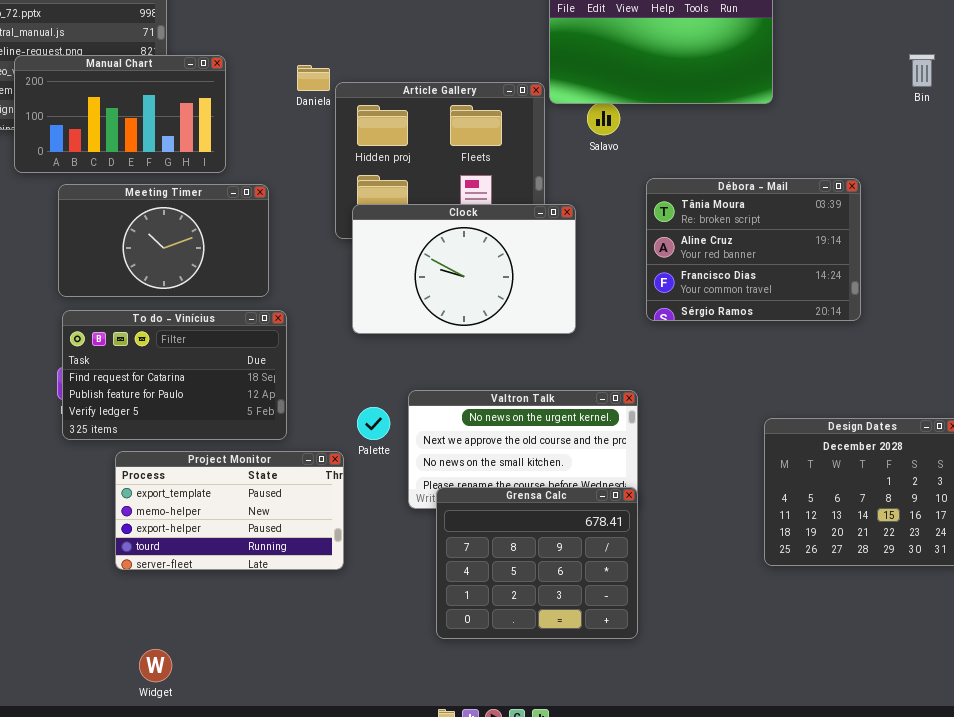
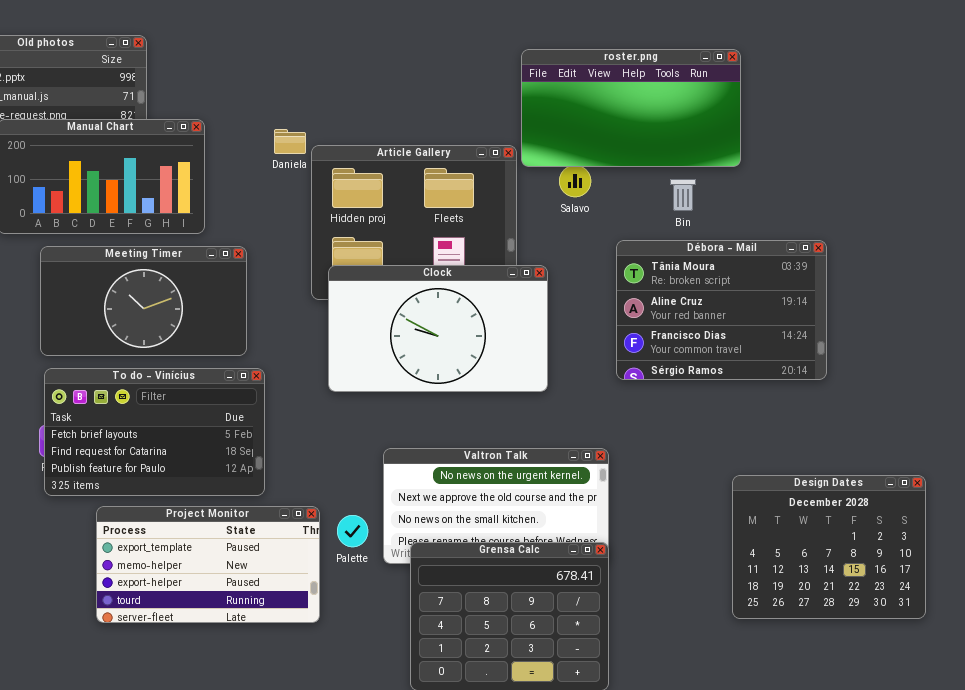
Bin: [909,54,935,87] -> [670,179,696,211], moved
To do - Vinícius: [62,310,287,440] -> [44,368,265,496], scrolled up 1 row
Palette: [357,407,390,440] -> [337,515,368,547], moved

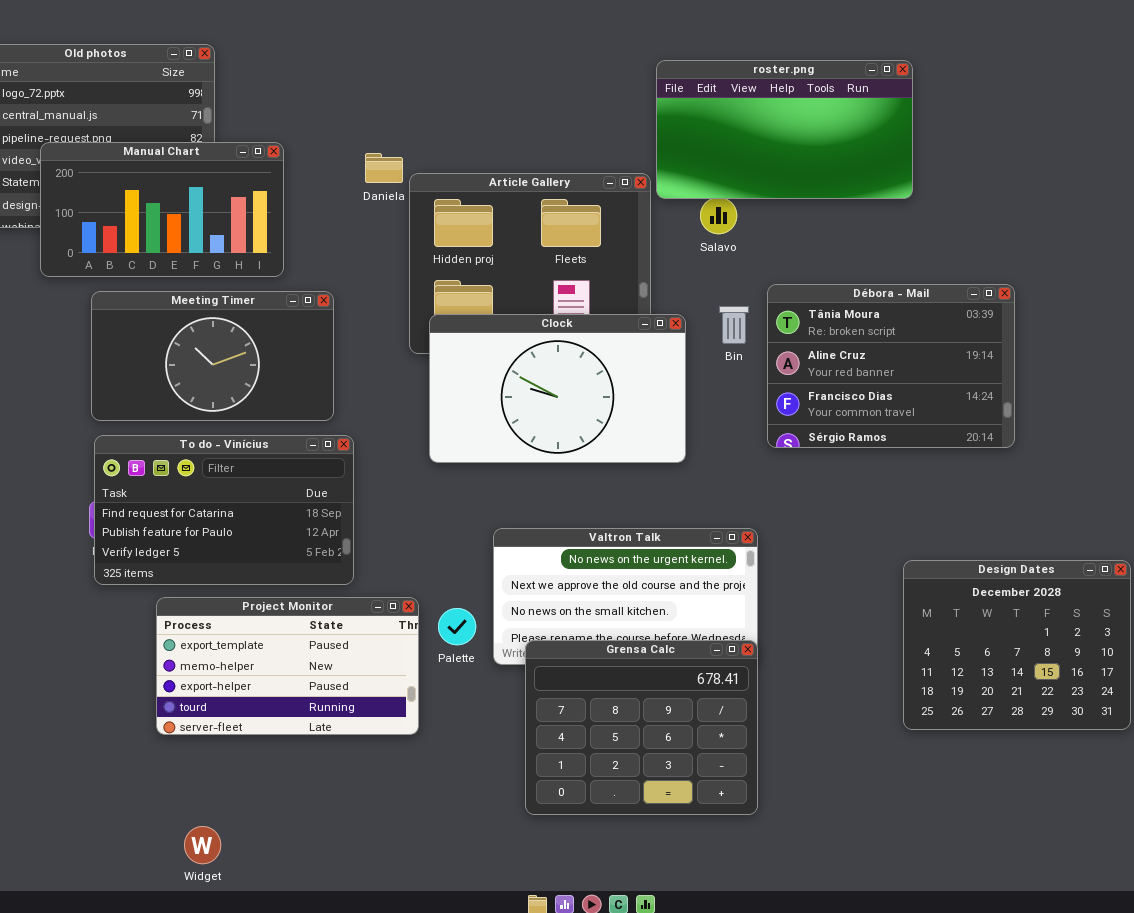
Bin: [670,179,696,211] -> [719,306,749,344], moved
To do - Vinícius: [44,368,265,496] -> [94,435,354,585], scrolled down 1 row

